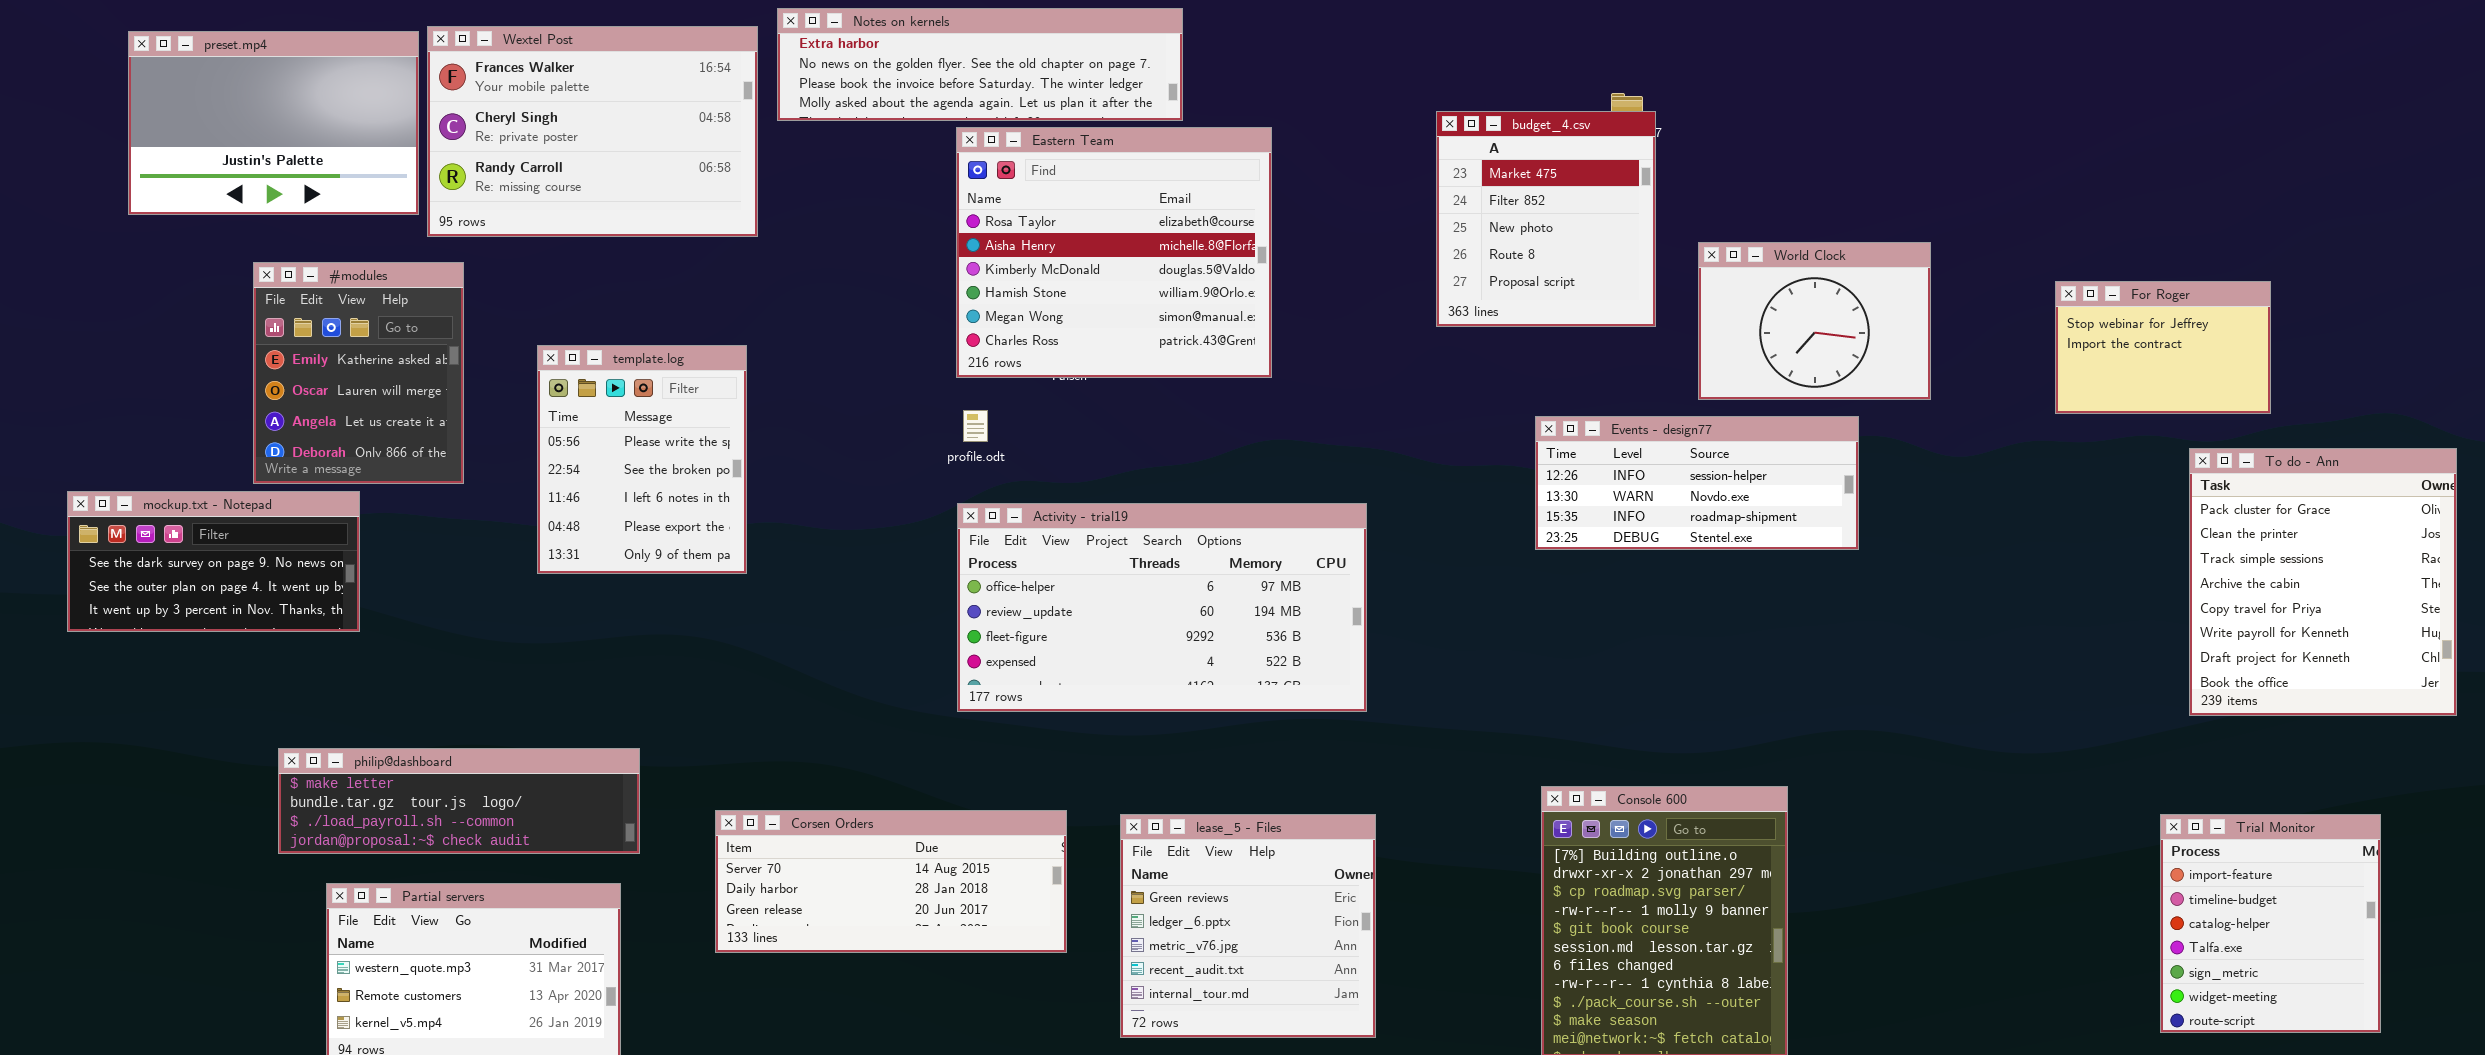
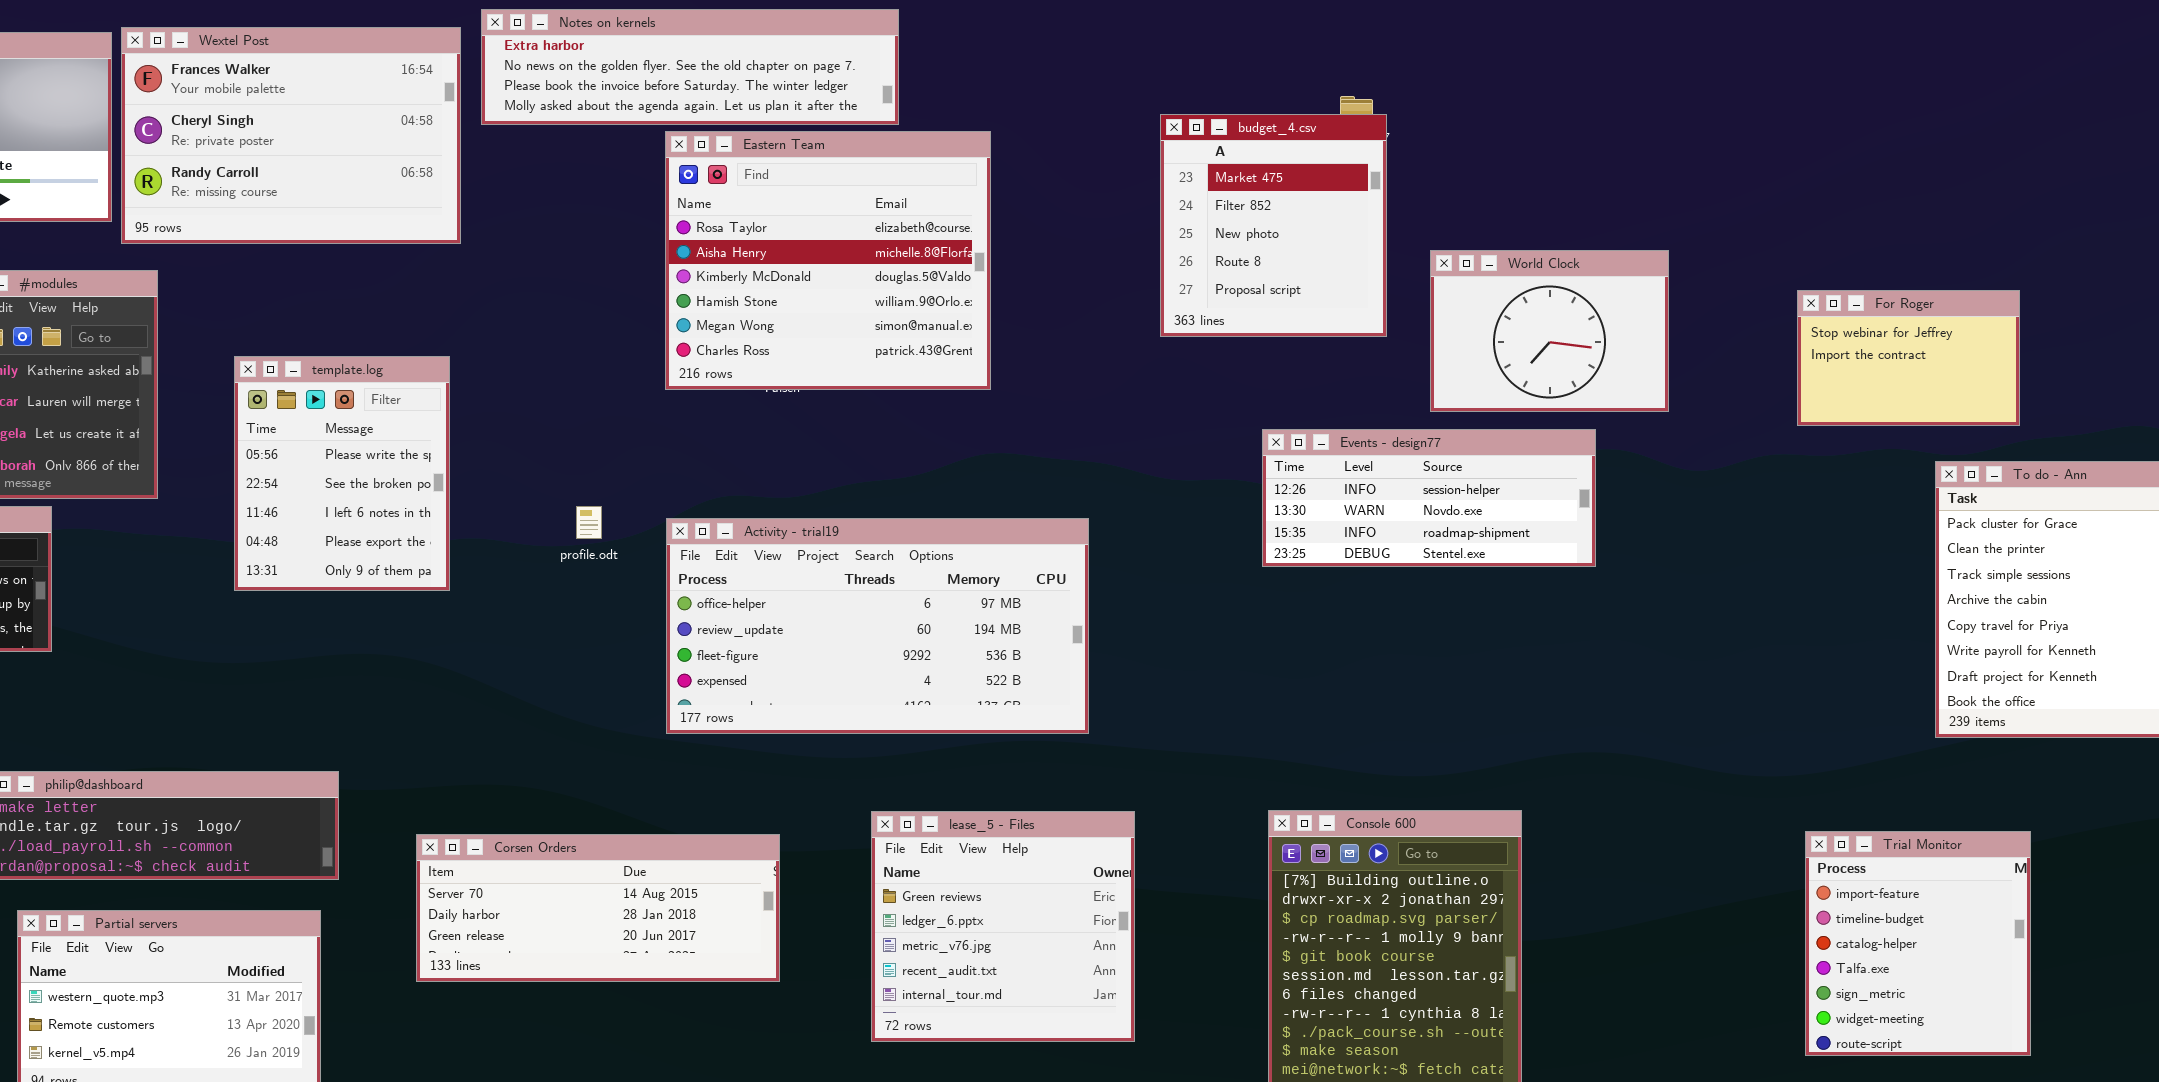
profile.odt: [963,410,988,442] -> [576,506,602,539], moved
lease_5 - Files: [1120,814,1376,1038] -> [871,811,1135,1042], moved
Trial Monitor: [2160,814,2381,1033] -> [1805,831,2031,1056], moved

